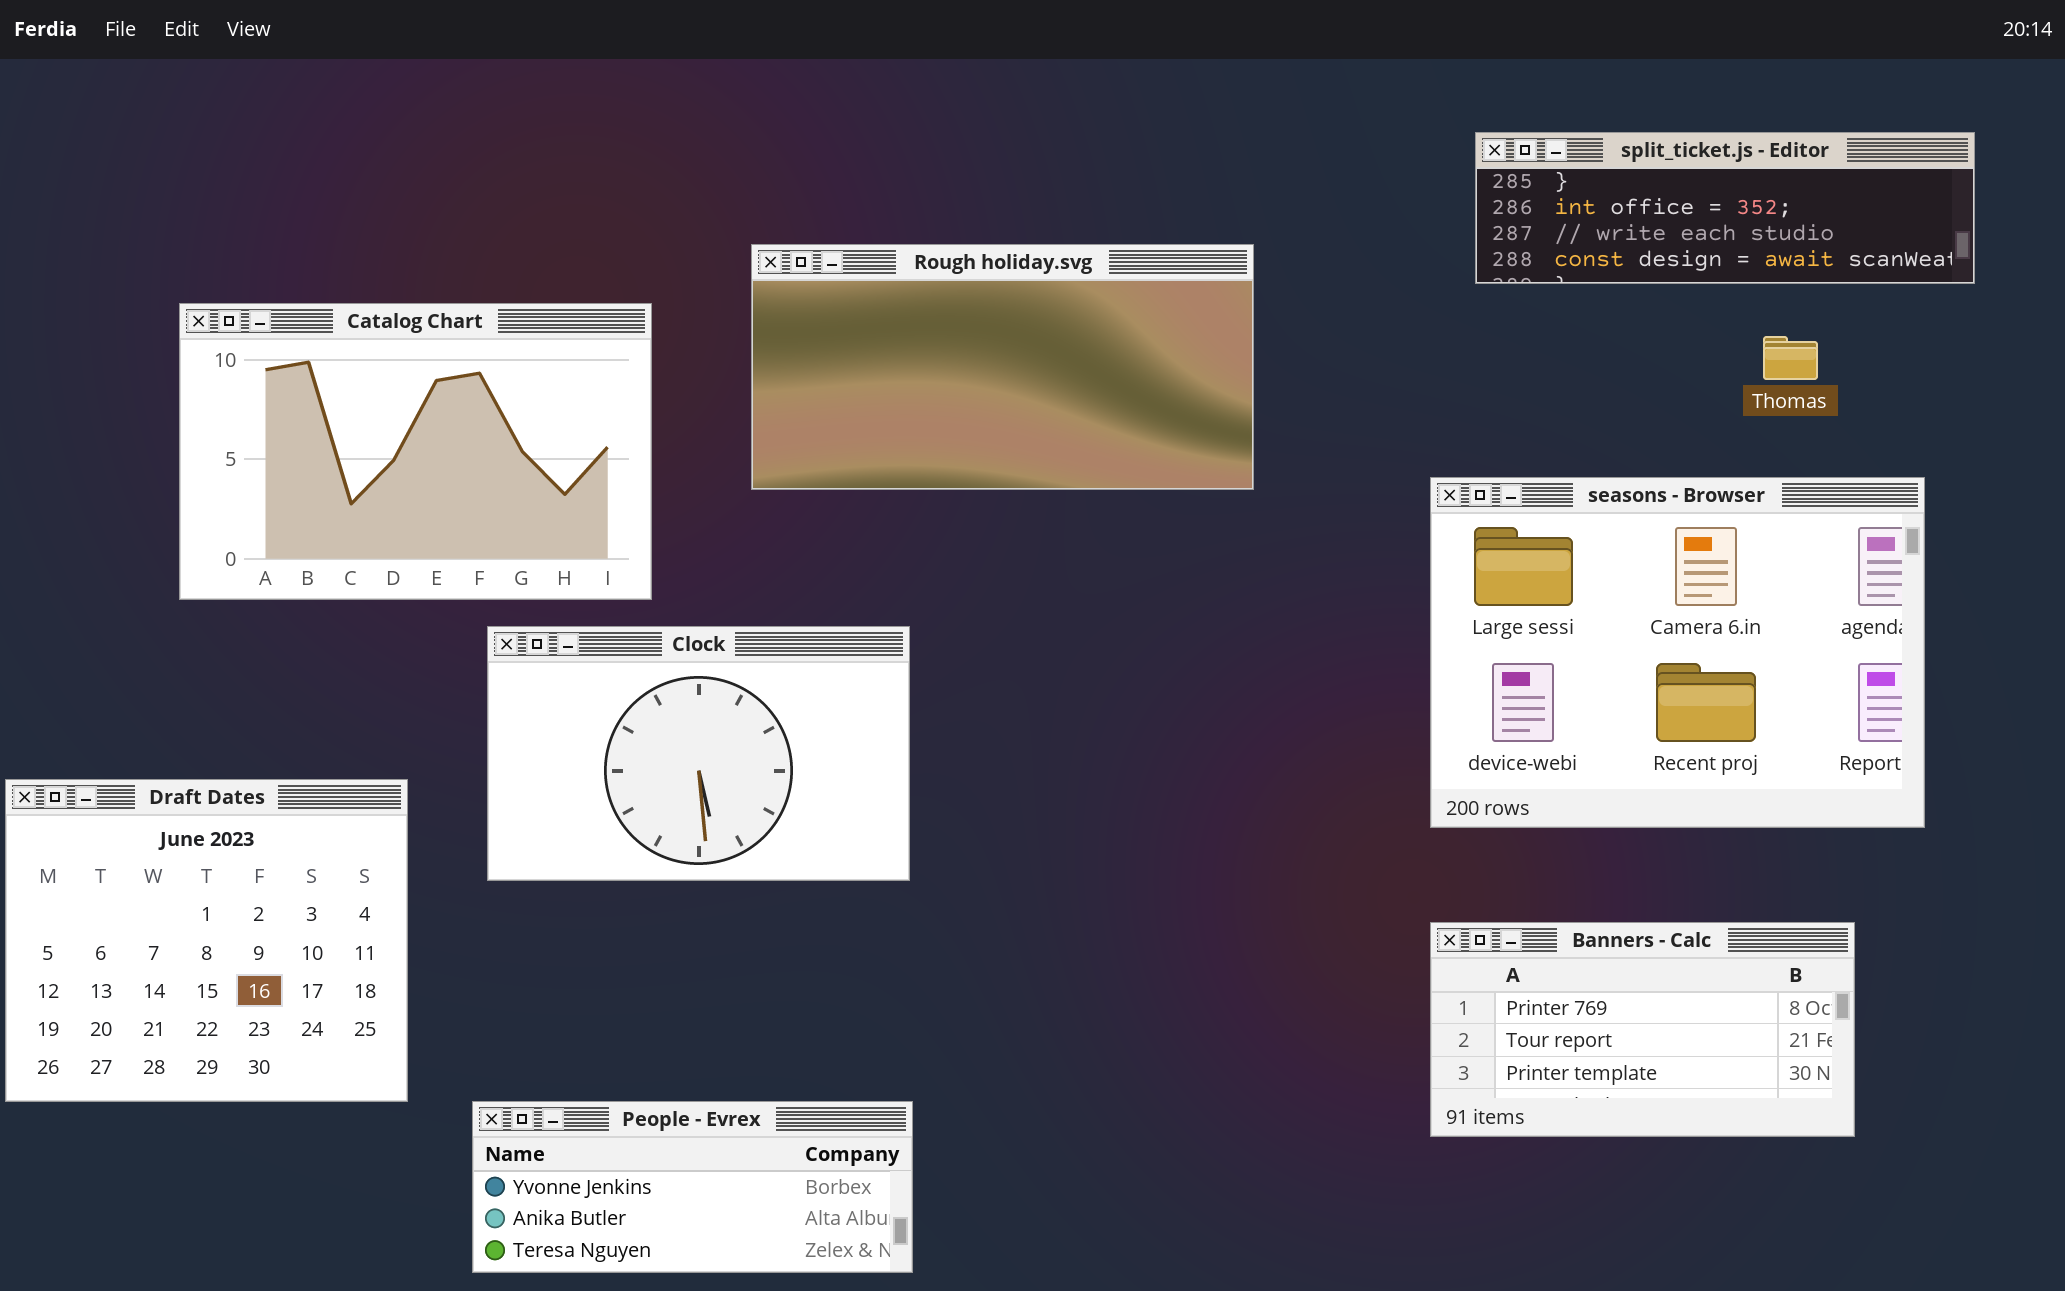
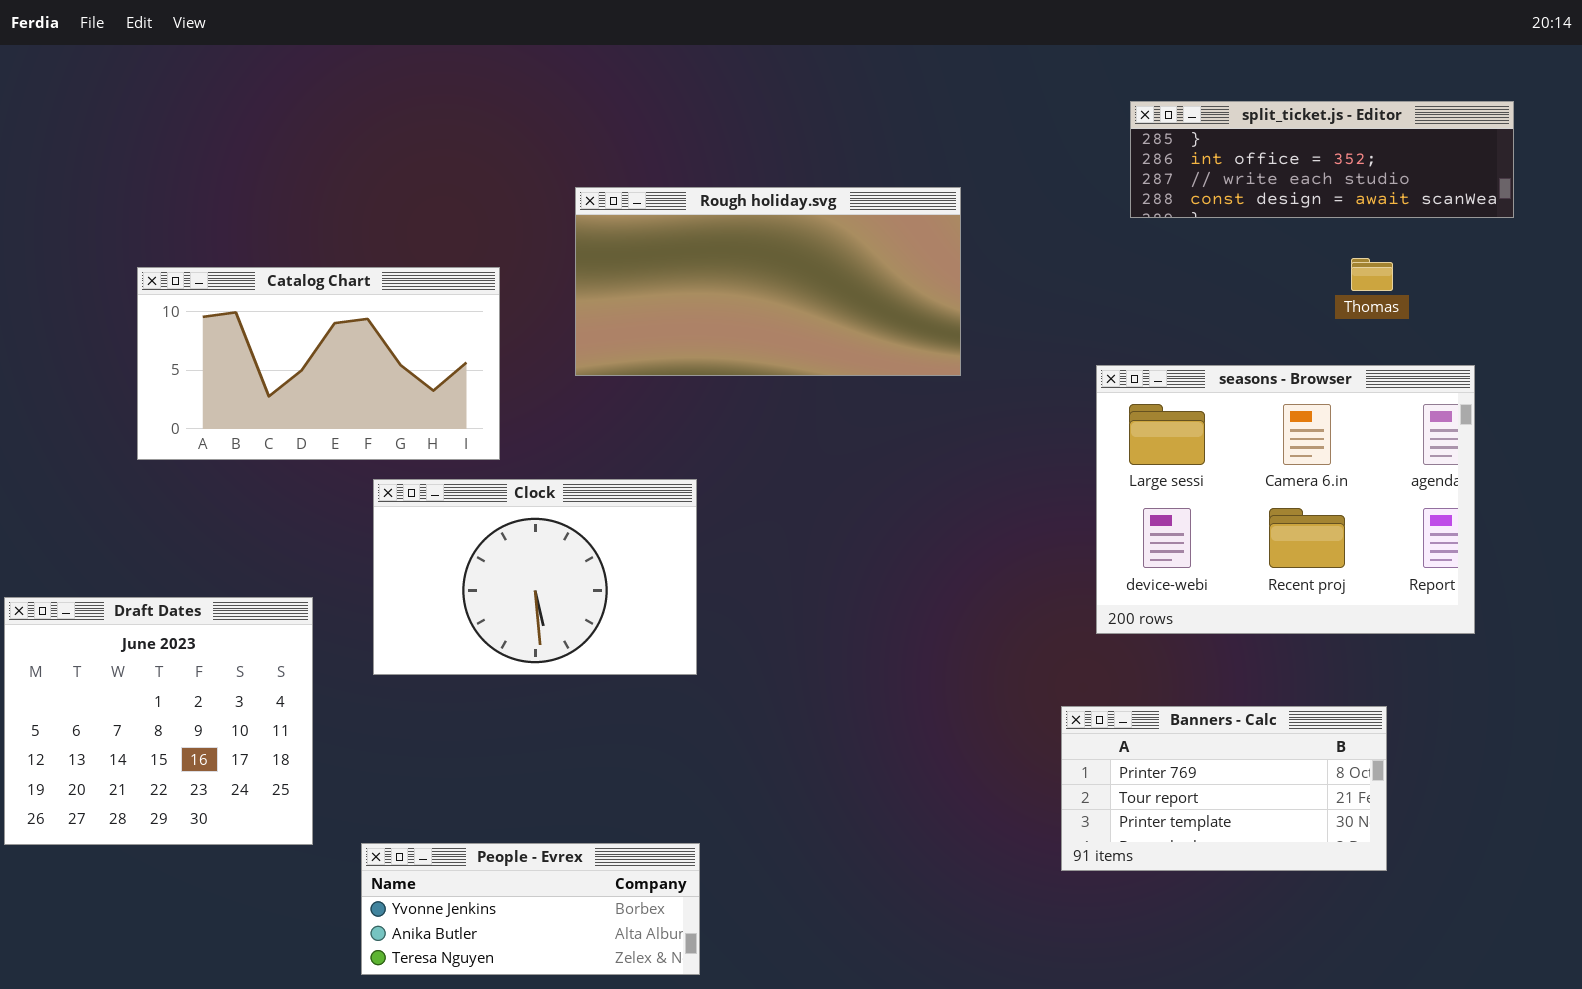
Catalog Chart: [179,303,652,600] -> [137,267,500,460], resized
Banners - Calc: [1430,922,1855,1137] -> [1061,706,1387,871], moved

